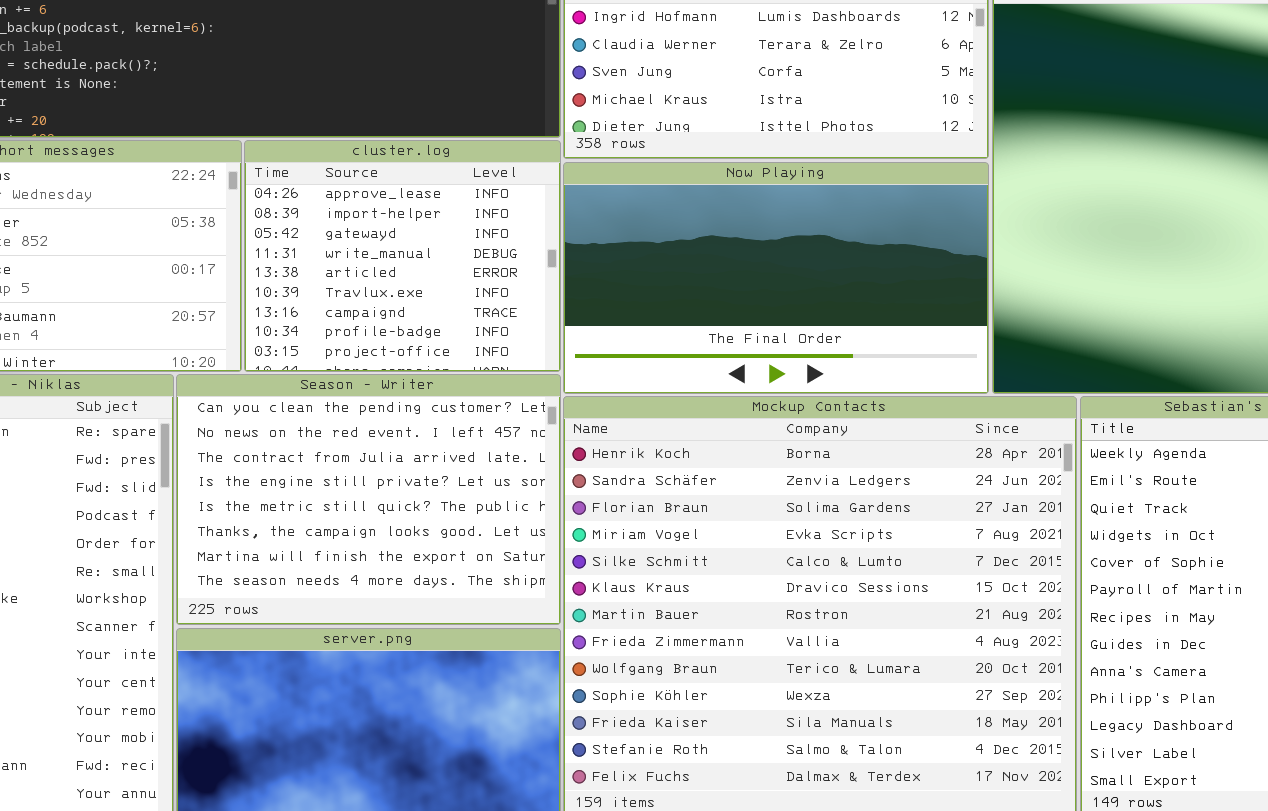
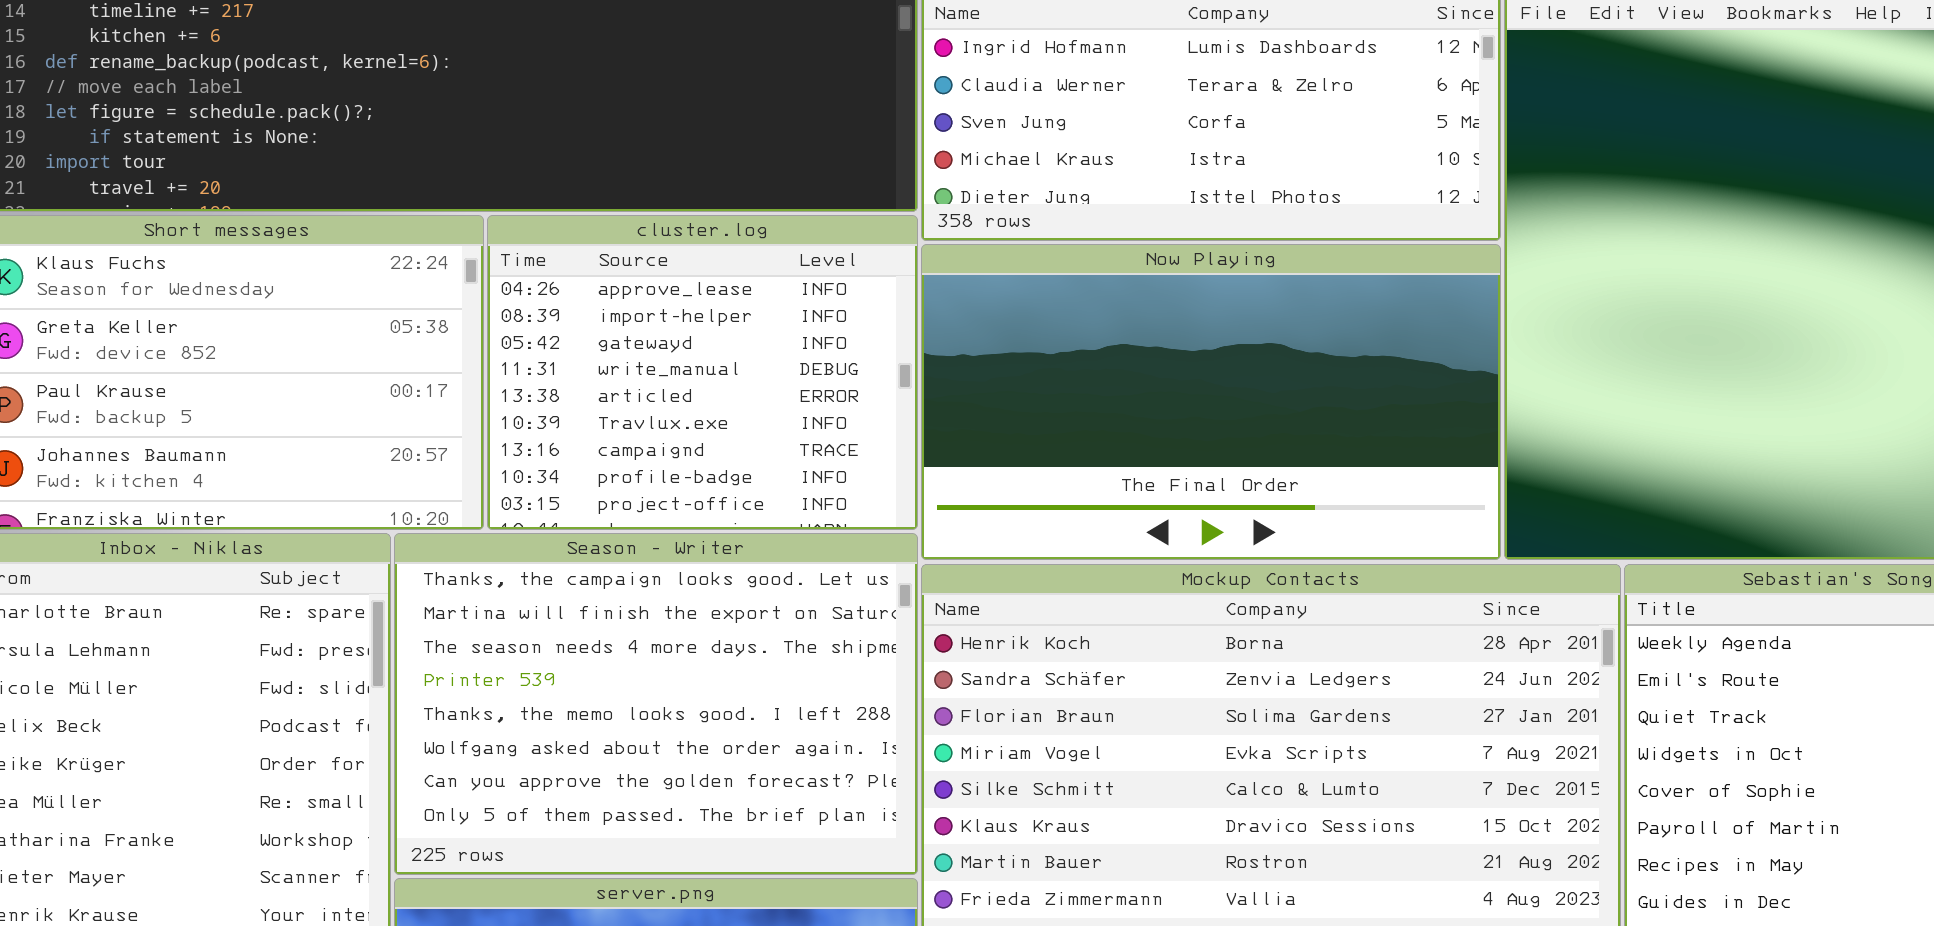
Season - Writer: [176,374,561,625] -> [394,533,918,875], scrolled down 5 rows

